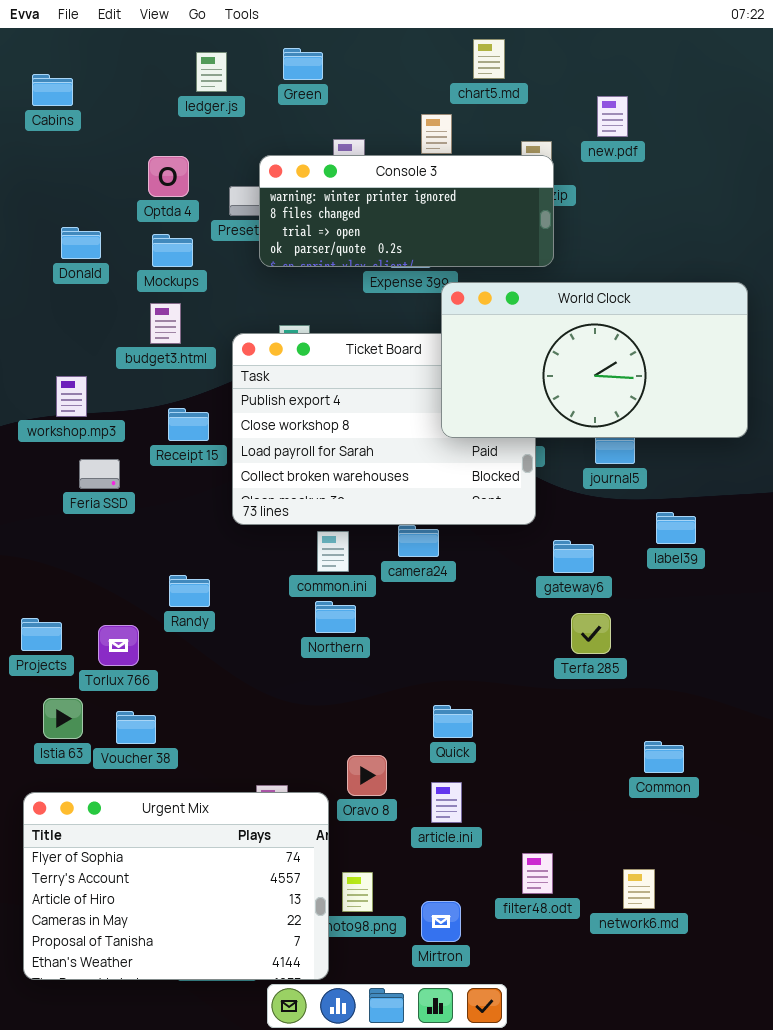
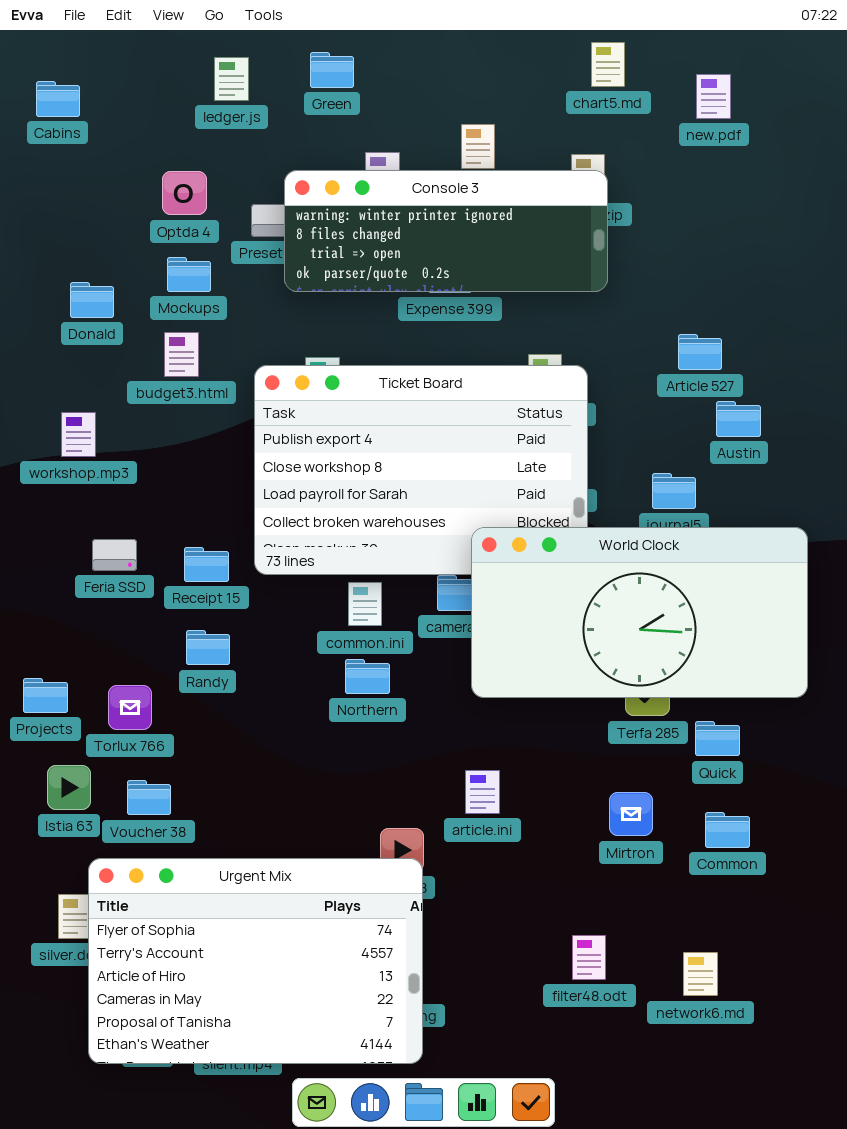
chart5.md: [473,39,505,79] -> [591,42,625,87], moved
new.pdf: [597,96,628,137] -> [696,74,731,119], moved
Donald: [61,227,101,259] -> [70,282,114,318], moved
World Clock: [441,282,748,438] -> [471,527,808,698], moved
Receipt 15: [168,408,209,441] -> [184,547,229,582], moved
Feria SSD: [79,459,120,489] -> [92,539,137,571], moved
Quick: [433,705,473,738] -> [695,721,740,756], moved
article.ini: [431,782,462,823] -> [465,770,500,814], moved
Urgent Mix: [23,792,329,980] -> [88,858,423,1064], moved
Mirtron: [421,901,461,942] -> [609,792,653,836], moved

